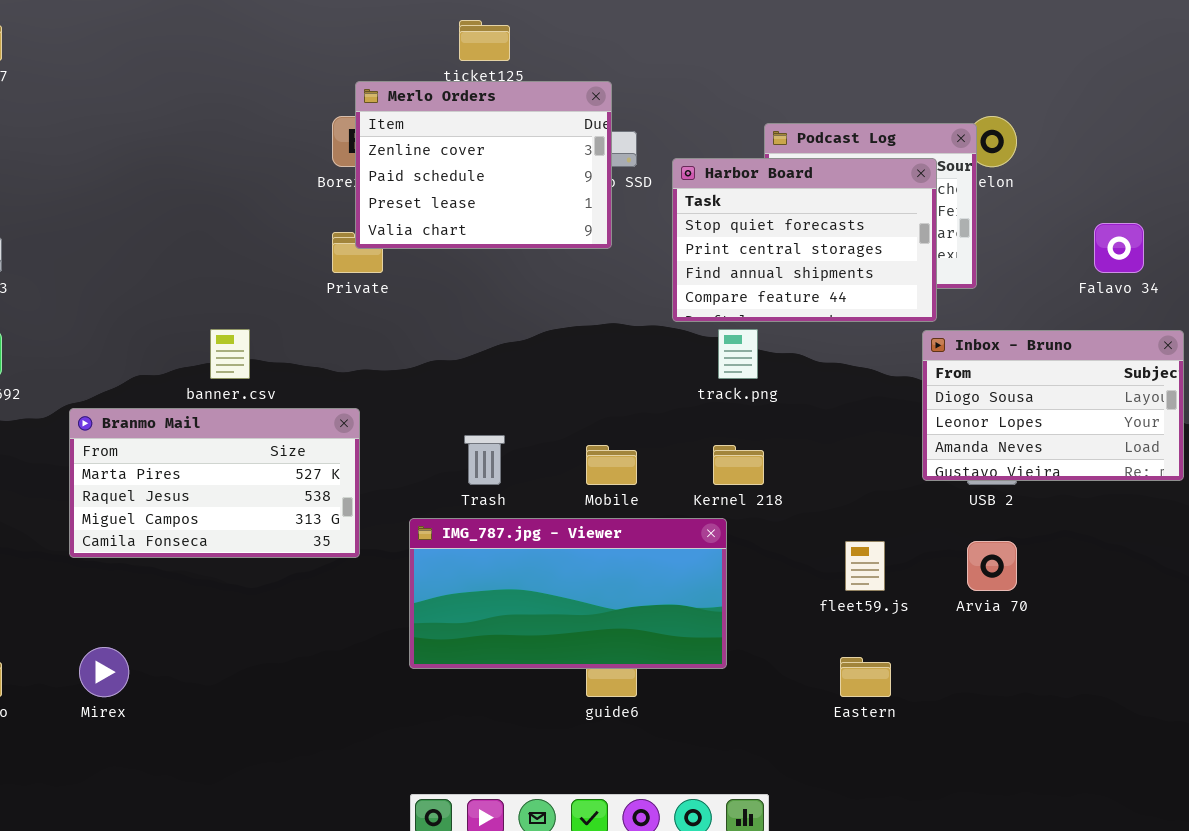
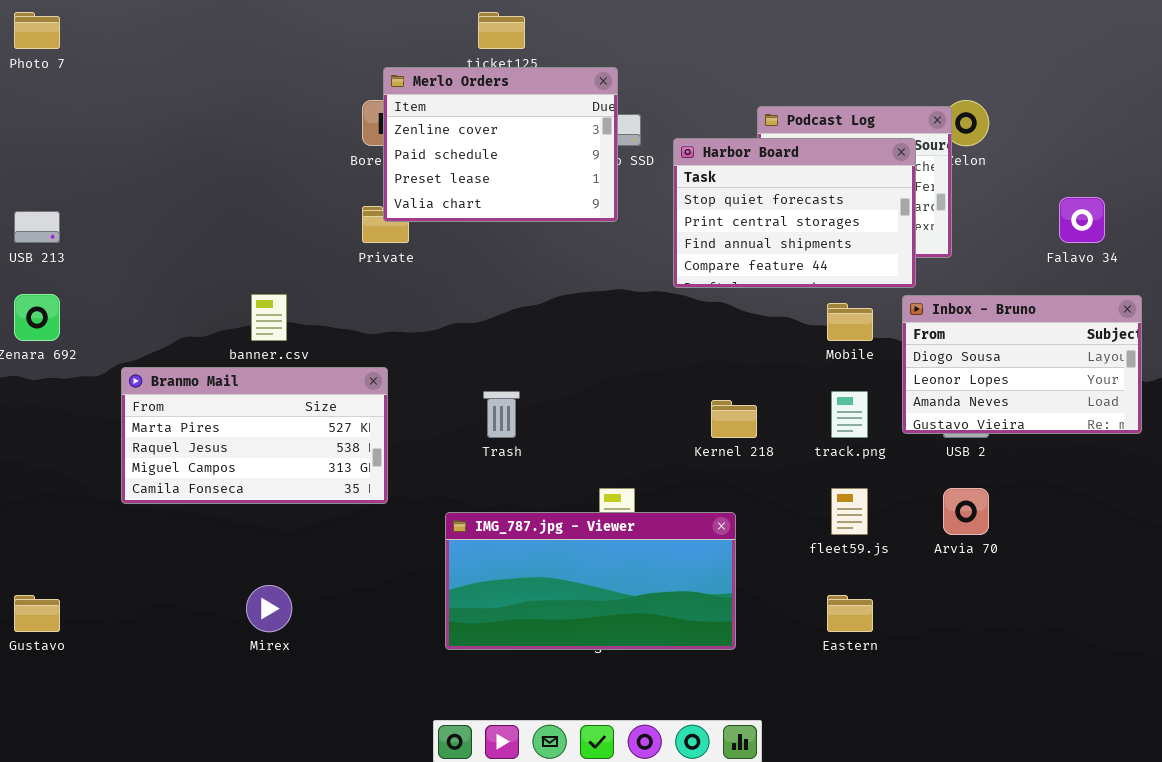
track.png: [718,329,758,379] -> [831,391,868,438], moved
Mobile: [586,445,637,485] -> [827,303,873,341], moved
IMG_787.jpg - Viewer: [409,518,727,669] -> [445,512,736,650], moved
Mirex: [79,647,129,697] -> [246,585,292,632], moved

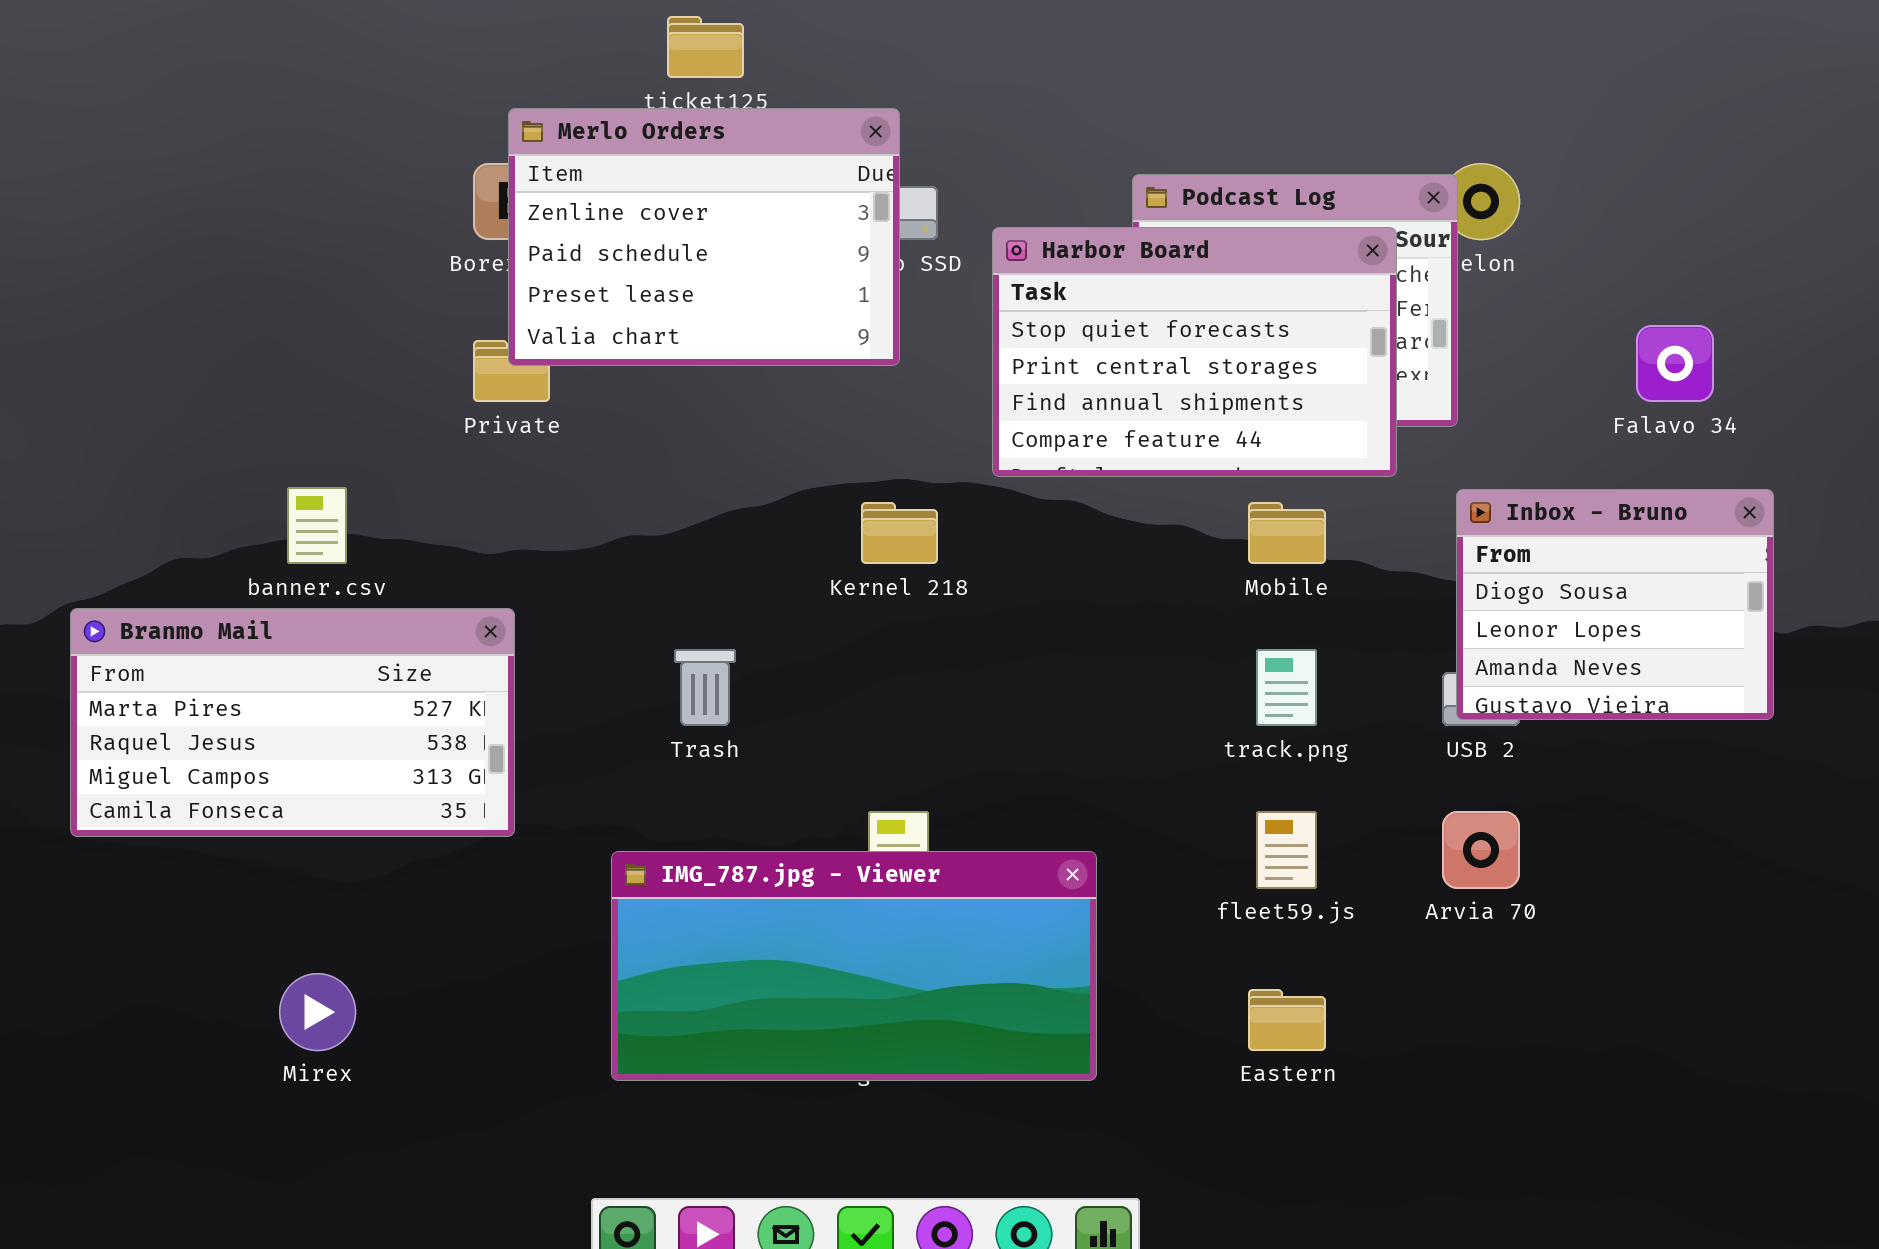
Inbox - Bruno: [902,295,1142,434] -> [1456,489,1774,720], resized
Kernel 218: [711,400,757,438] -> [861,502,938,564], moved

